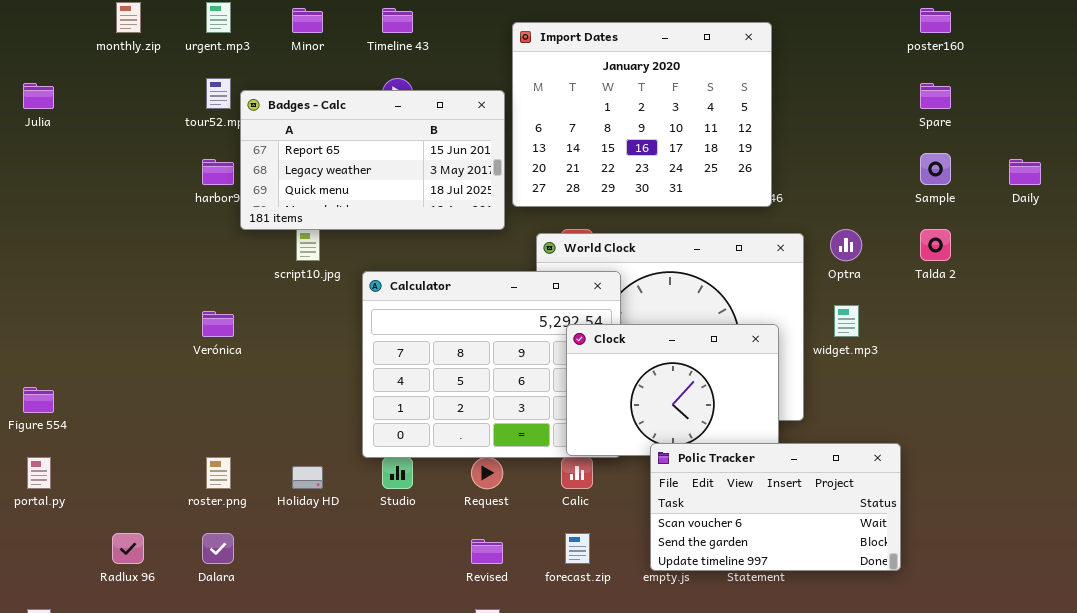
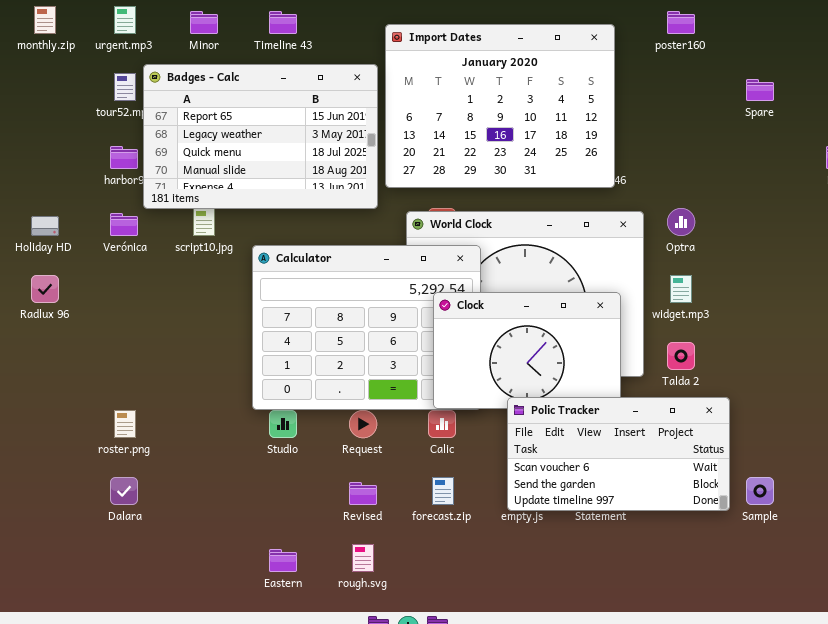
poster160: [920,8,951,33] -> [667,11,695,34], moved
Badges - Calc: [240,90,505,230] -> [143,64,378,209], resized
Sample: [920,153,951,185] -> [746,477,774,505], moved
Talda 2: [920,229,951,261] -> [667,342,695,370], moved
Verónica: [202,311,234,337] -> [110,213,138,236], moved
Holiday HD: [292,466,323,489] -> [31,216,59,236], moved
Radlux 96: [112,533,144,564] -> [31,275,59,303], moved

